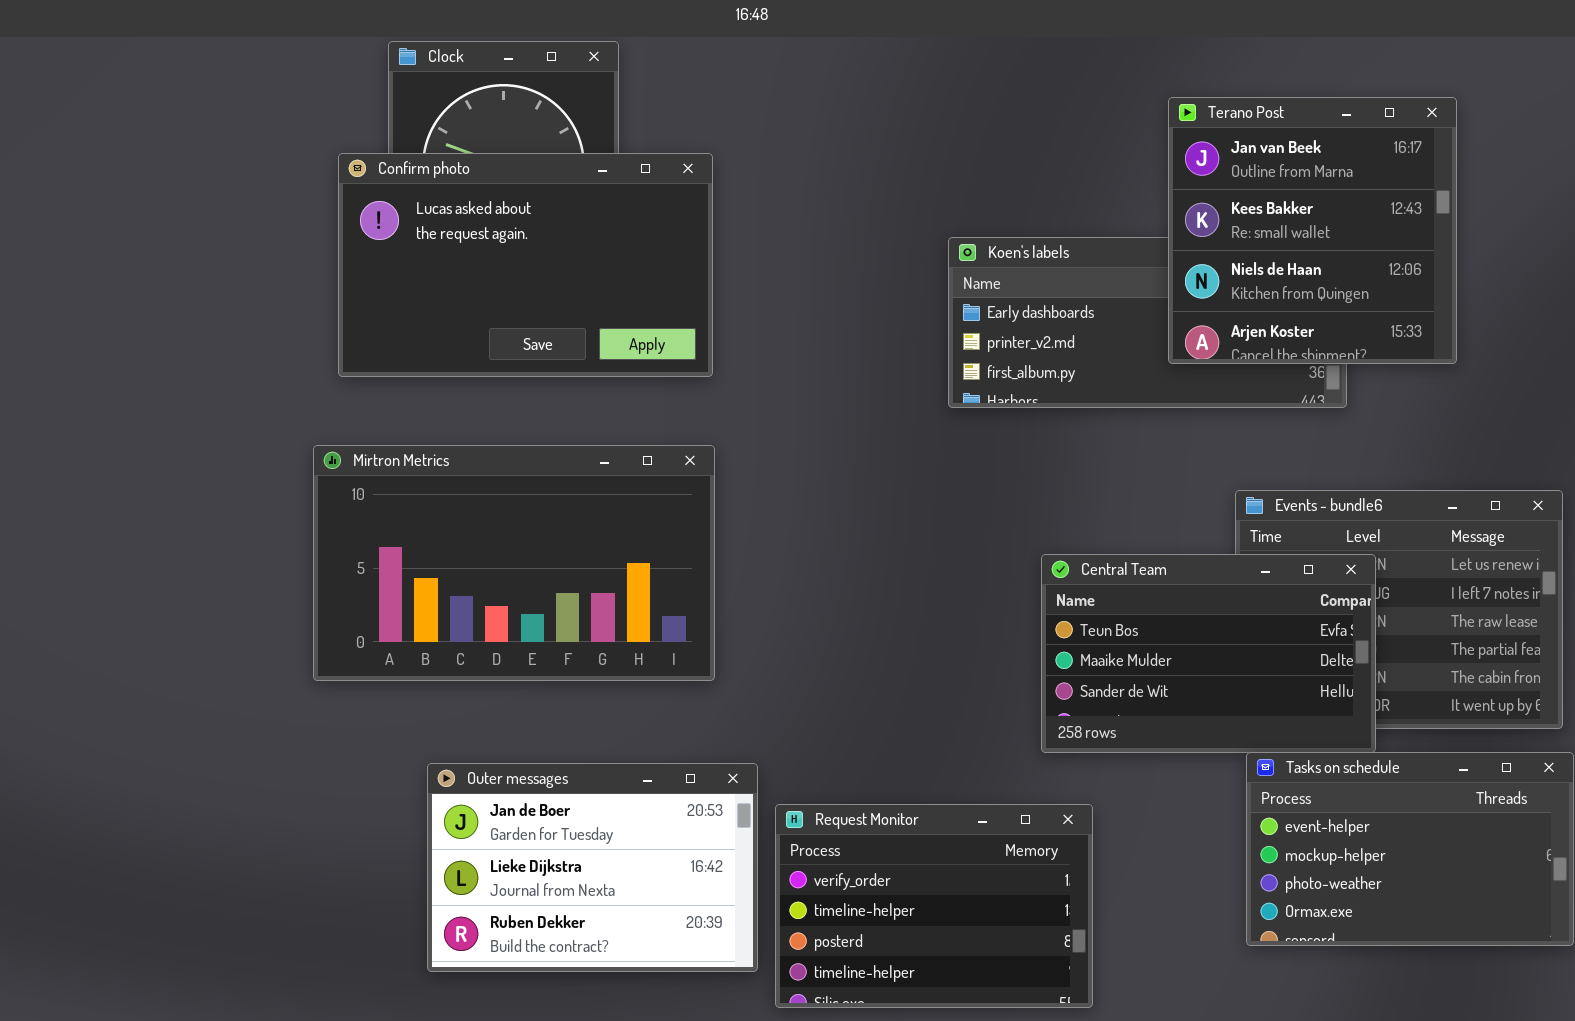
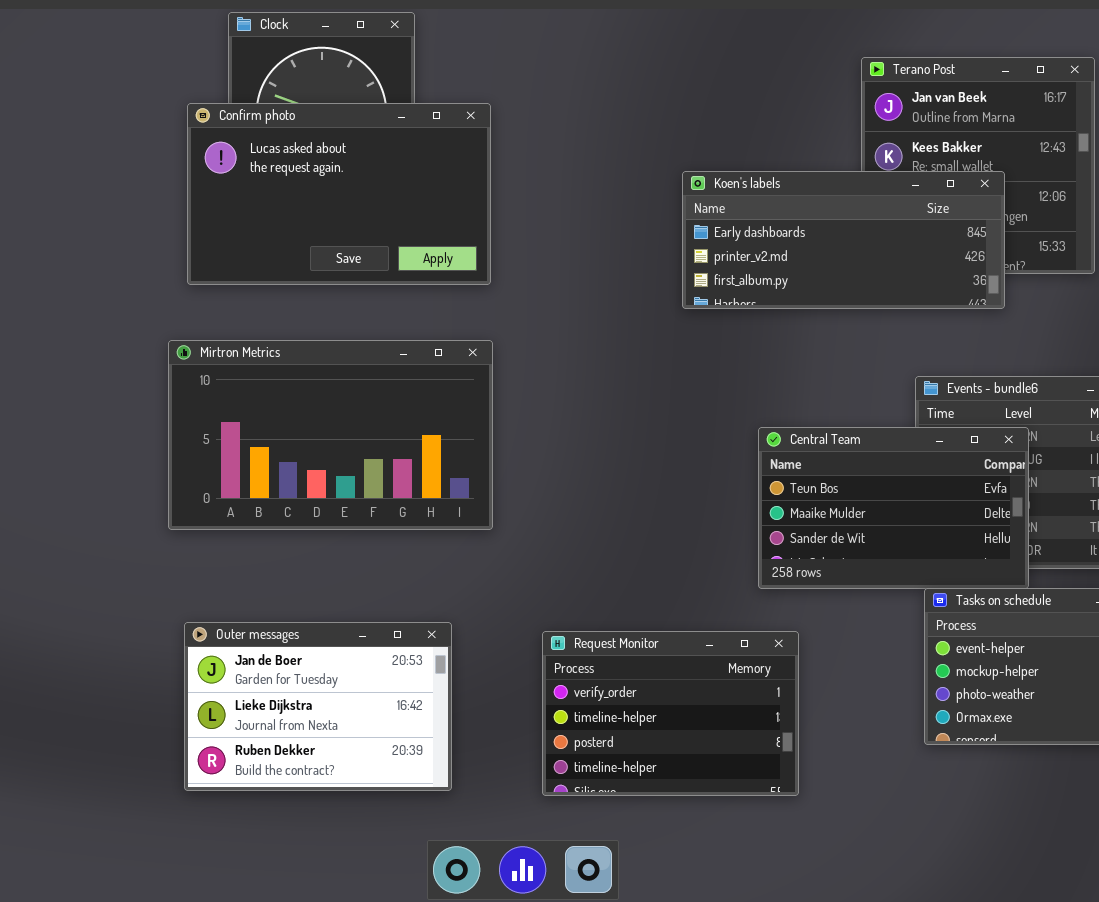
Koen's labels: [948,237,1347,408] -> [682,171,1005,309], raised
Outer messages: [427,763,758,972] -> [184,622,452,791], moved

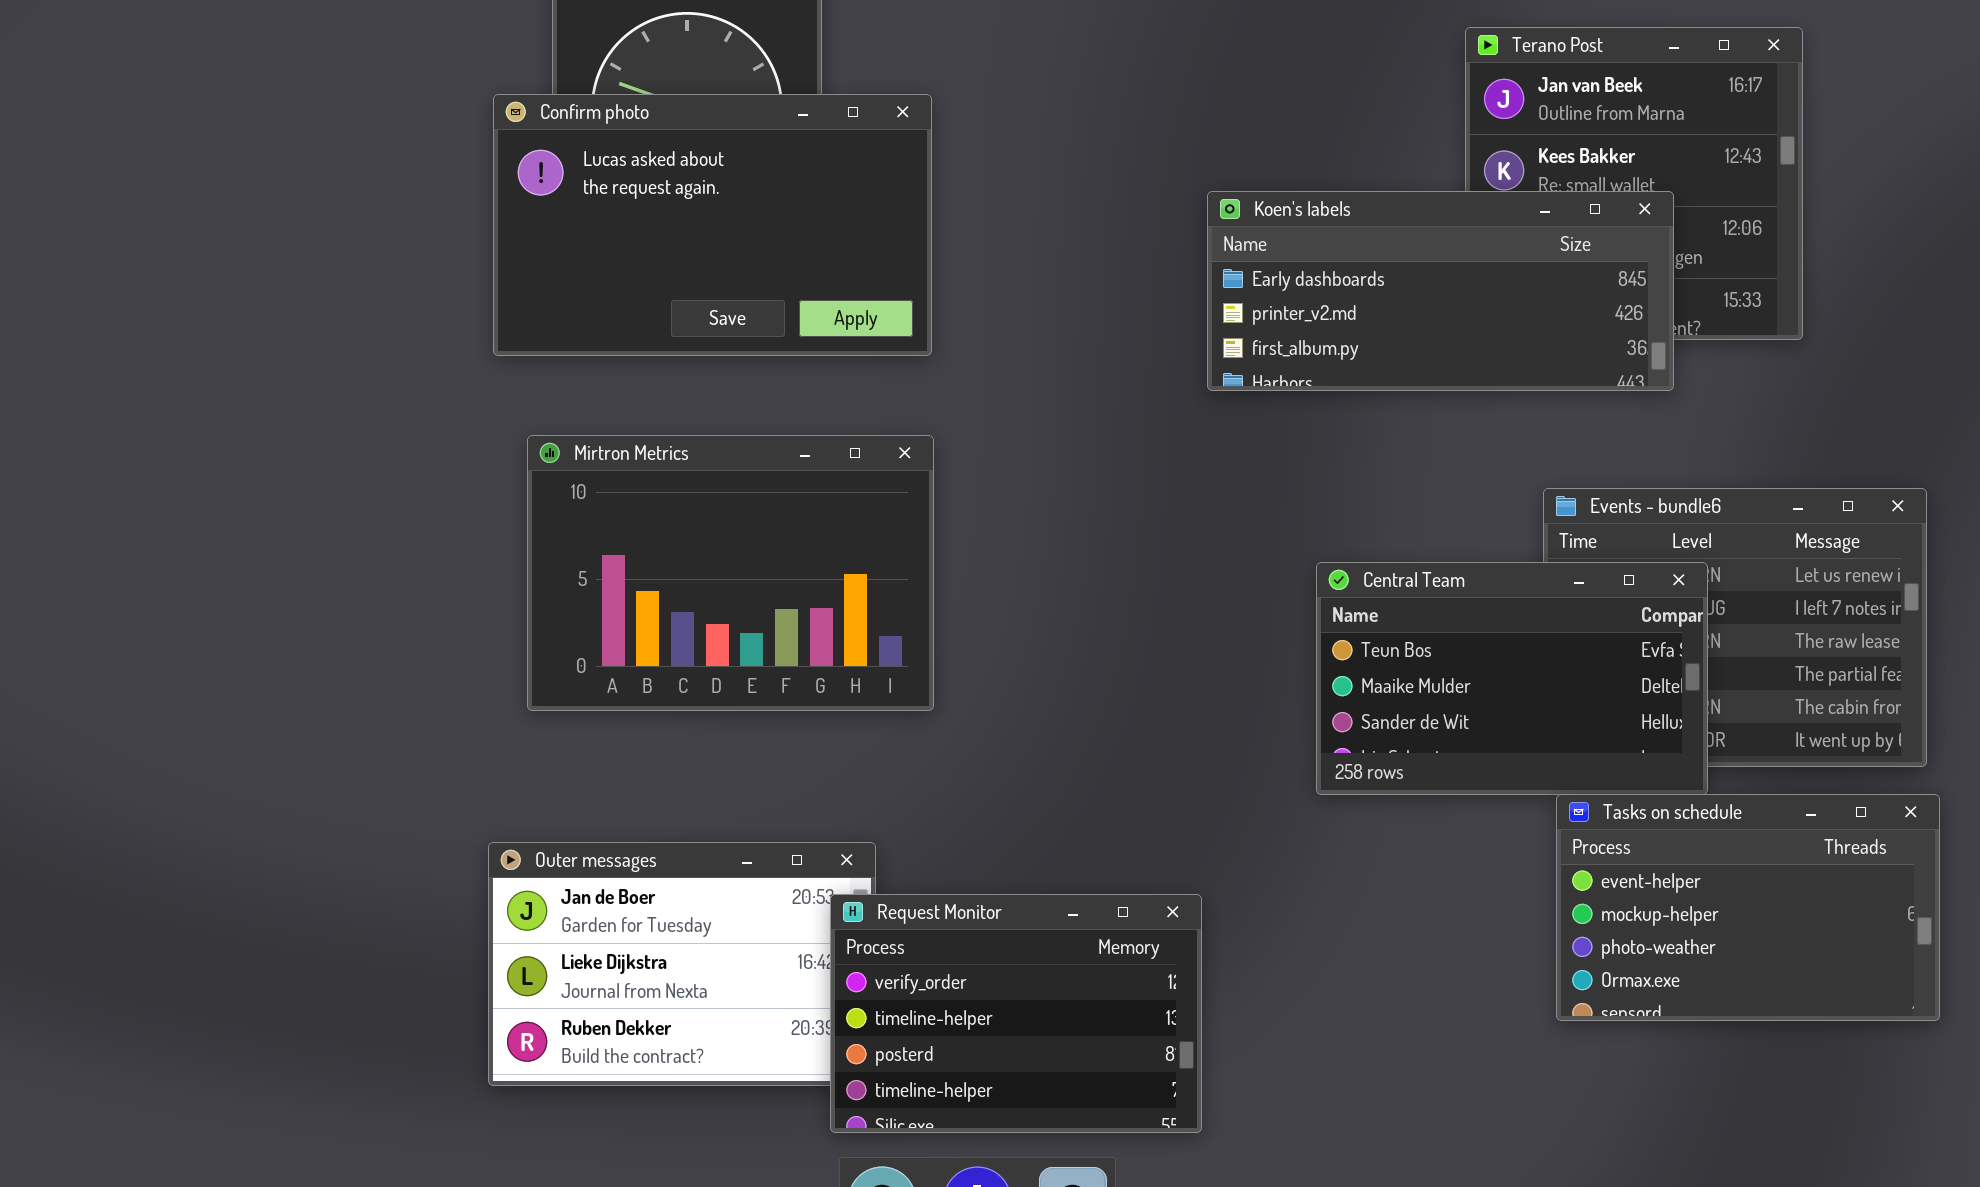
Mirtron Metrics: [168,340,493,530] -> [527,435,934,711], resized
Request Monitor: [542,631,799,796] -> [830,894,1202,1133], moved

